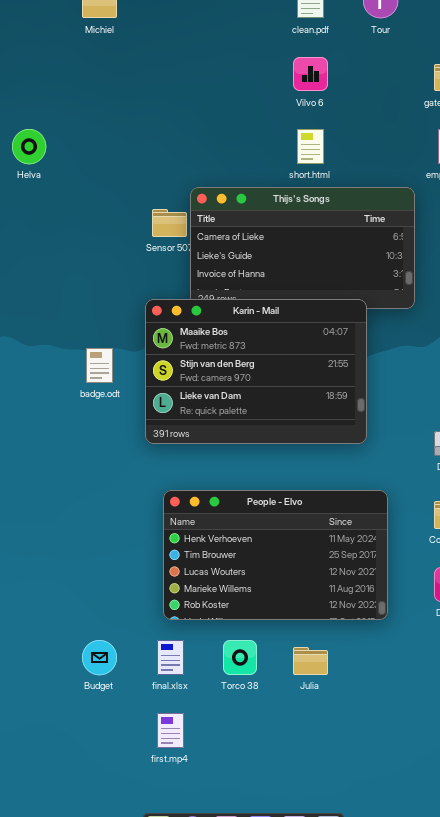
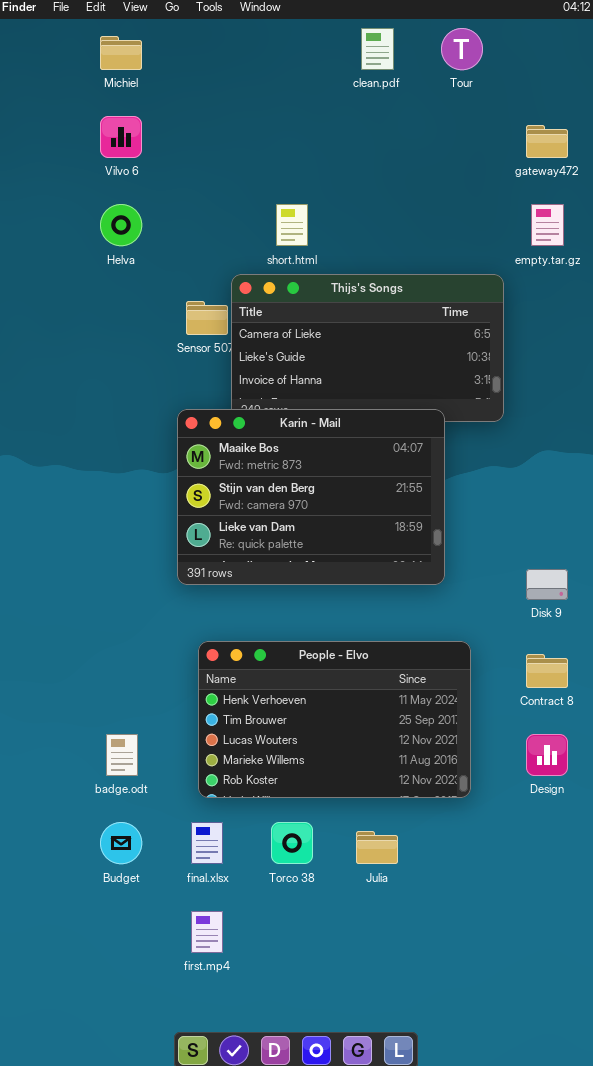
Vilvo 6: [293,57,328,91] -> [100,116,142,158], moved
Helva: [12,129,46,164] -> [100,204,142,246], moved
short.html: [297,129,324,164] -> [276,204,308,246], moved
badge.odt: [86,348,113,383] -> [106,734,138,776], moved

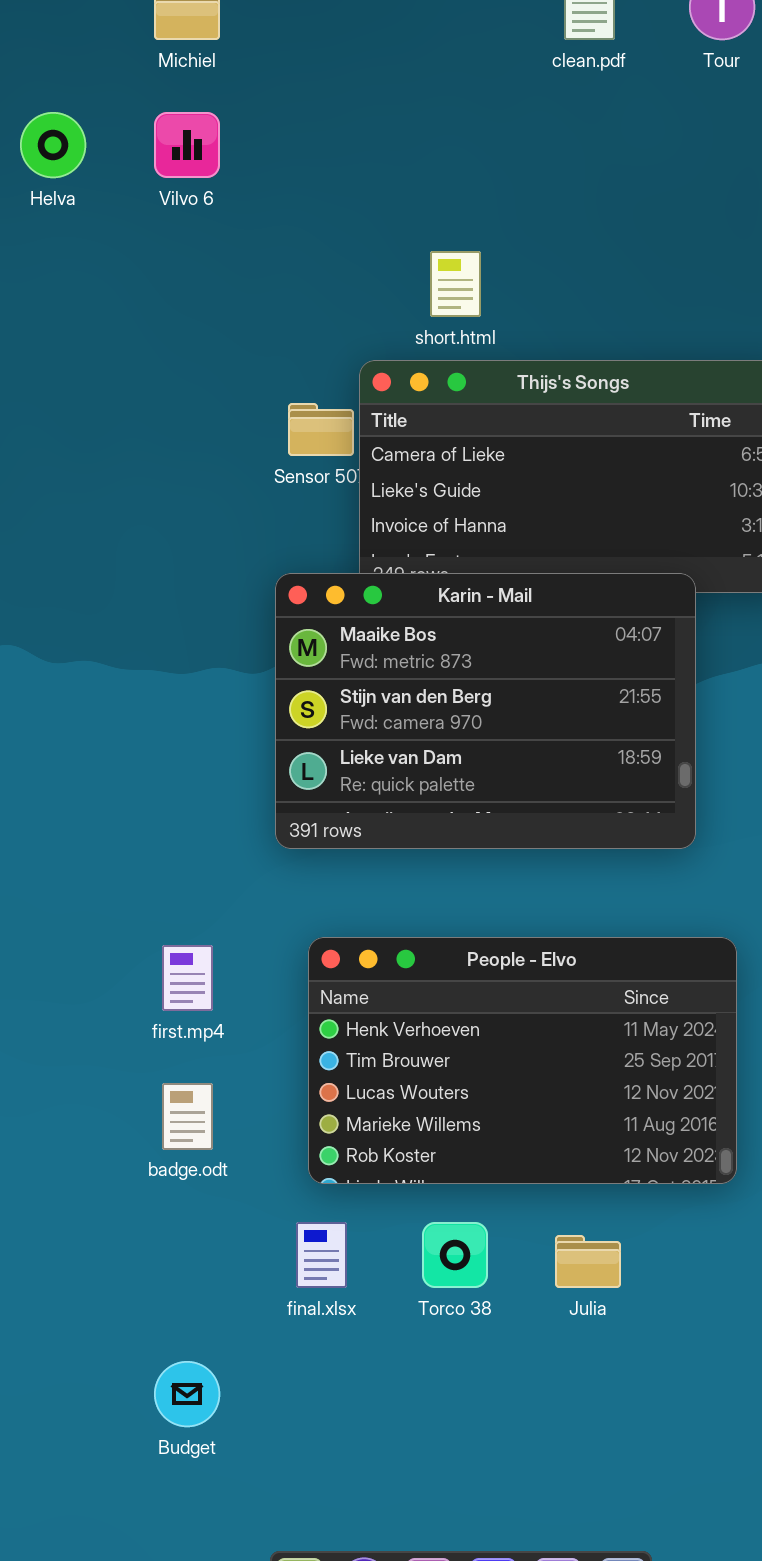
Helva: [100,204,142,246] -> [20,112,86,178], moved
Budget: [100,822,142,864] -> [154,1361,220,1427], moved
first.mp4: [191,911,223,953] -> [162,945,213,1011], moved

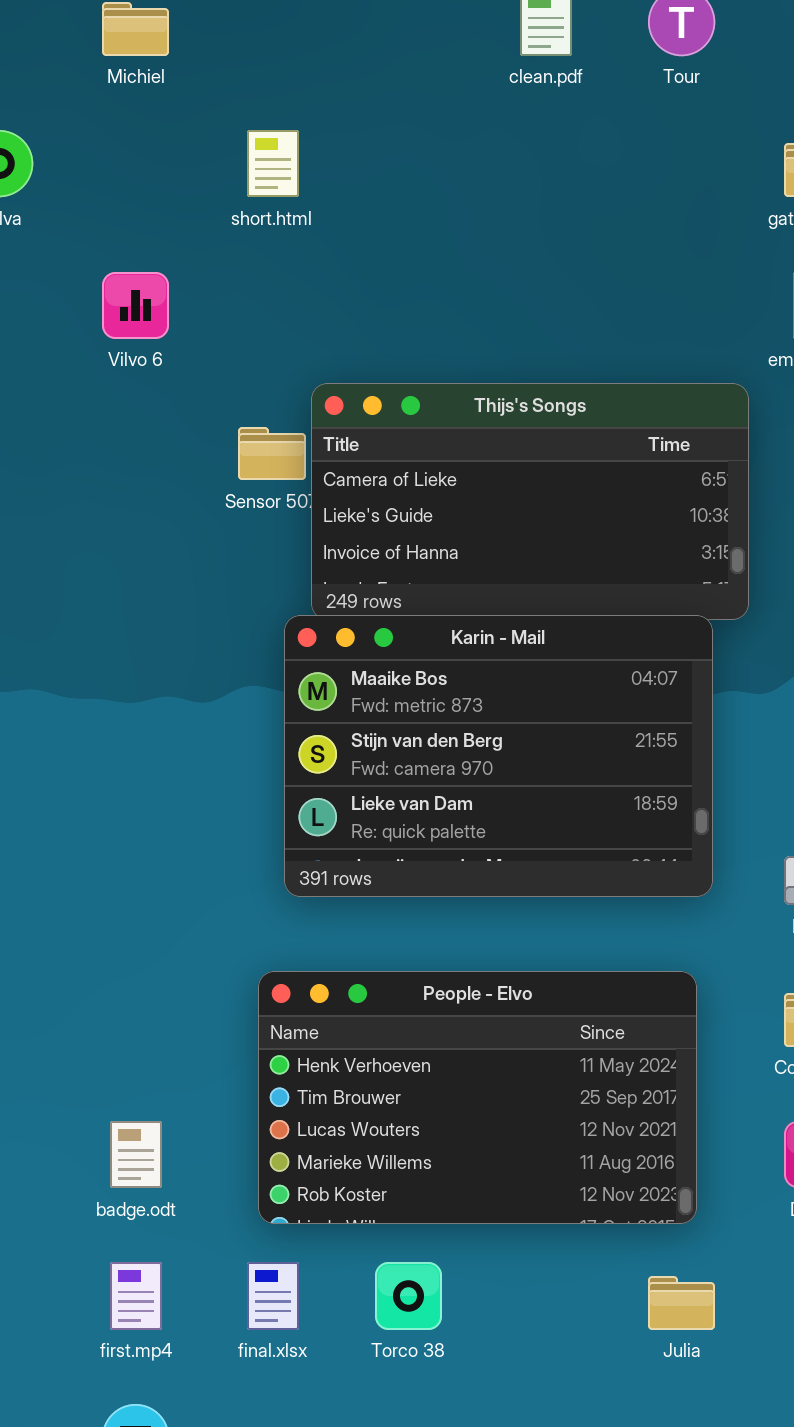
Vilvo 6: [154,112,220,178] -> [102,272,169,339], moved
short.html: [430,251,481,317] -> [247,130,299,197], moved
Karin - Mail: [275,573,696,849] -> [284,615,713,897], moved
first.mp4: [162,945,213,1011] -> [110,1262,162,1330], moved
Julia: [555,1235,621,1288] -> [648,1276,715,1330], moved

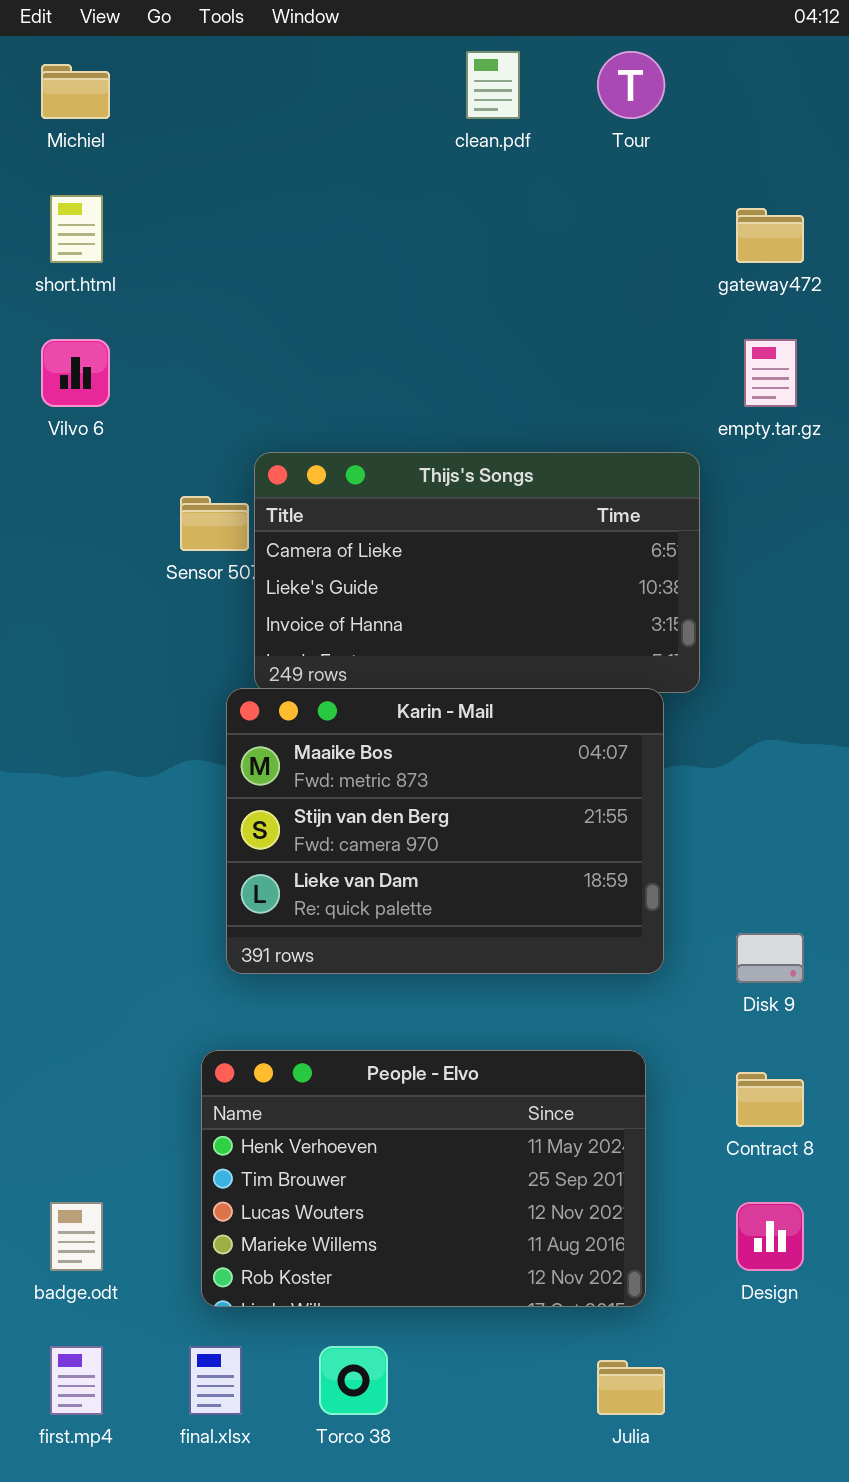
short.html: [247,130,299,197] -> [50,195,103,263], moved

